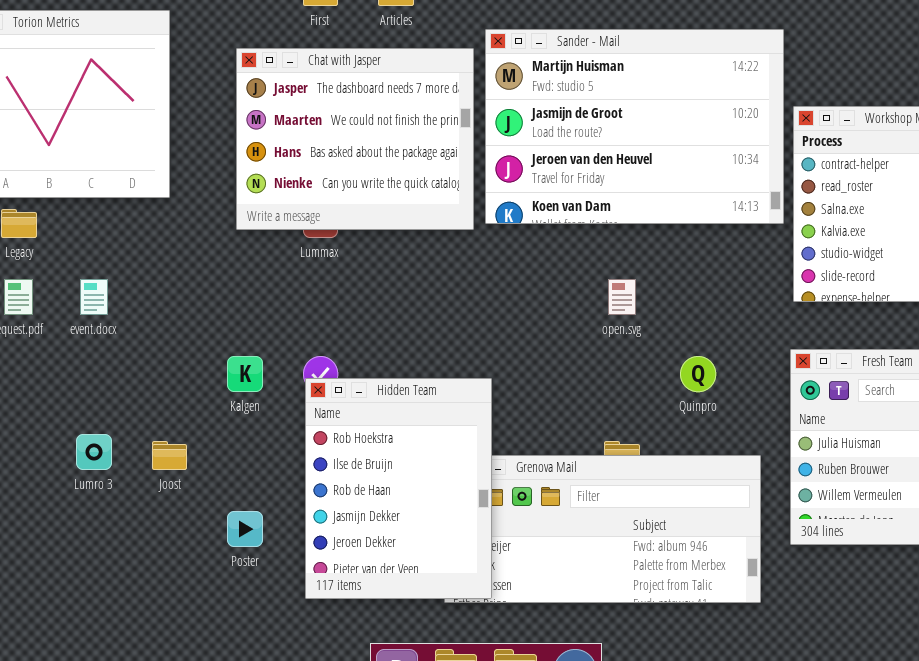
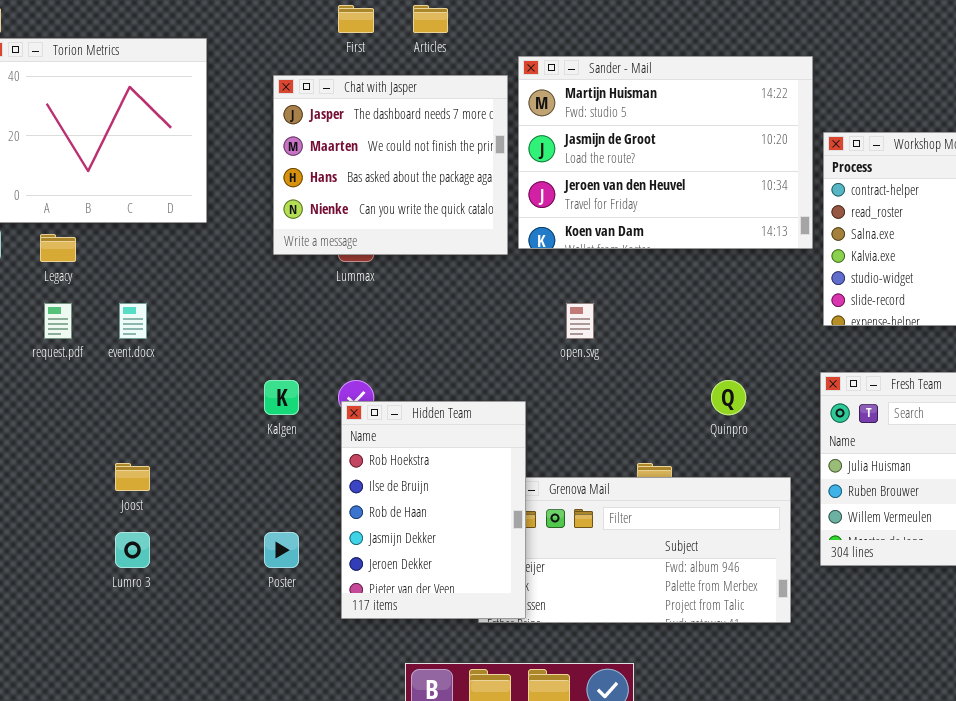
open.svg: [608,279,636,315] -> [566,303,594,339], moved
Lumro 3: [76,434,112,470] -> [115,532,150,568], moved
Joost: [152,441,187,470] -> [115,463,150,491], moved

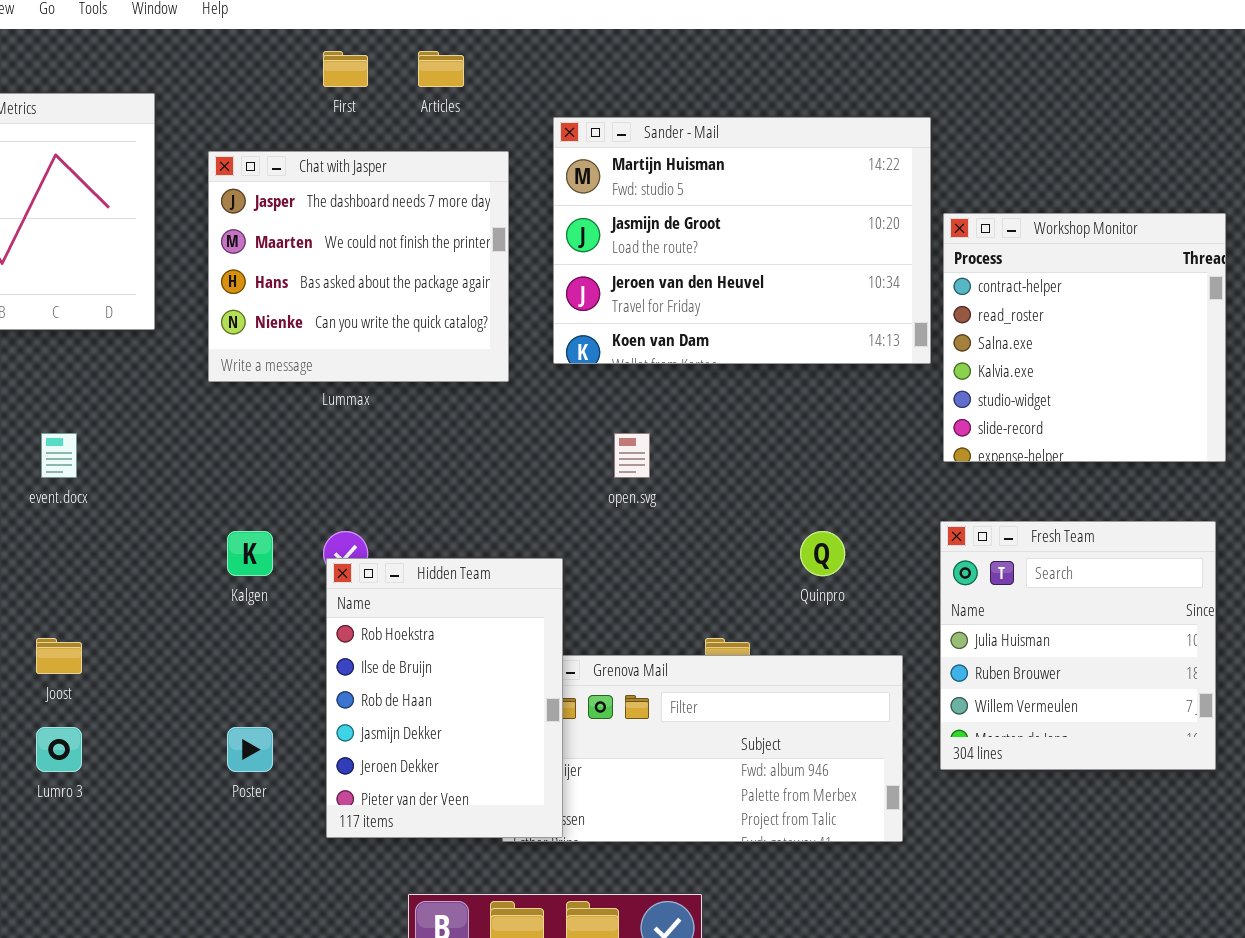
Chat with Jasper: [273,75,508,255] -> [208,151,509,382], moved

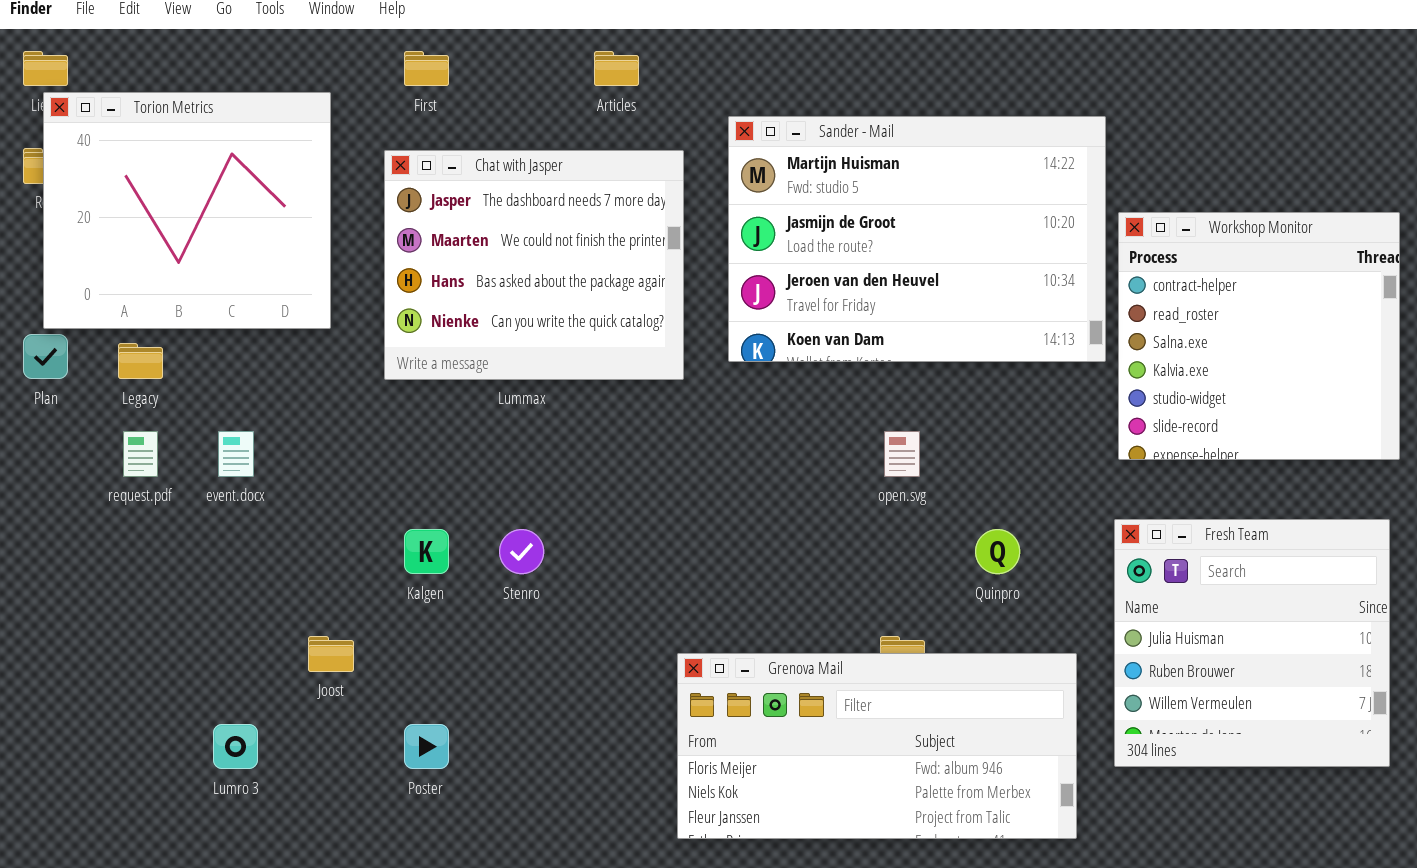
First: [323,51,368,87] -> [404,51,449,86], moved
open.svg: [614,433,650,478] -> [884,431,920,477], moved
Hidden Team: [326,558,563,838] -> none, closed
Joost: [36,638,82,674] -> [308,636,354,672], moved

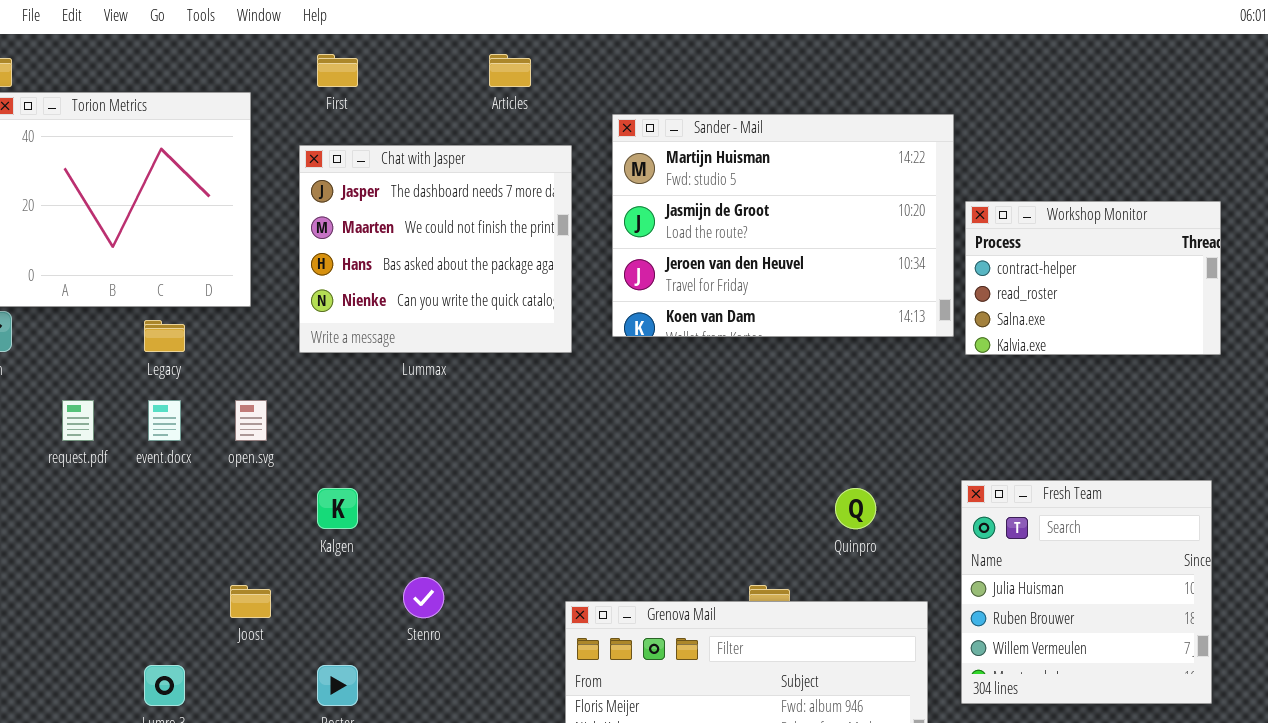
Workshop Monitor: [1118,212,1400,460] -> [965,201,1221,355], resized
Legacy: [118,343,163,379] -> [144,320,185,352], moved
open.svg: [884,431,920,477] -> [235,400,267,441], moved
Stenro: [499,529,544,574] -> [403,577,444,618], moved

